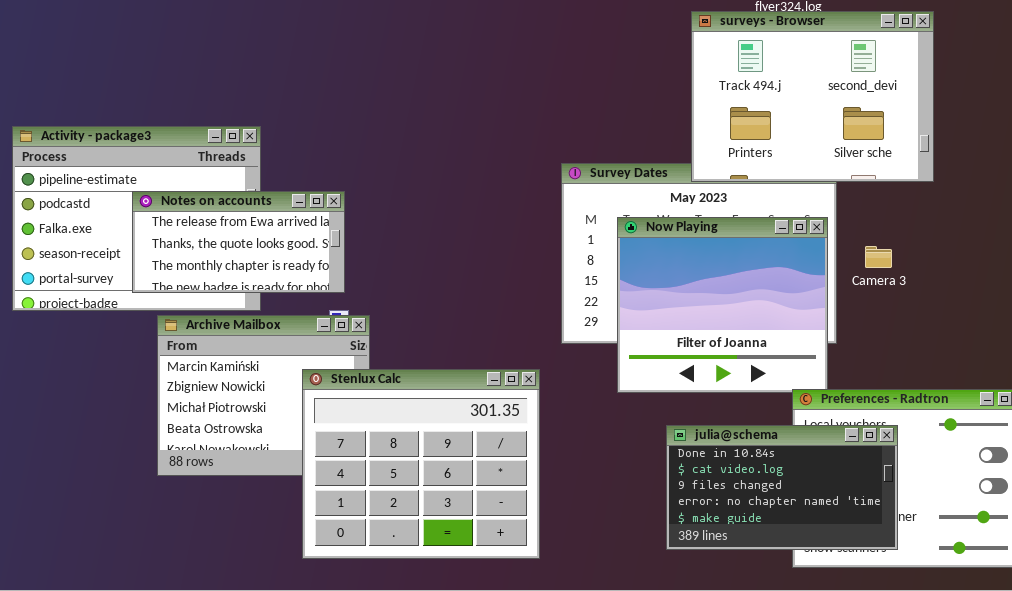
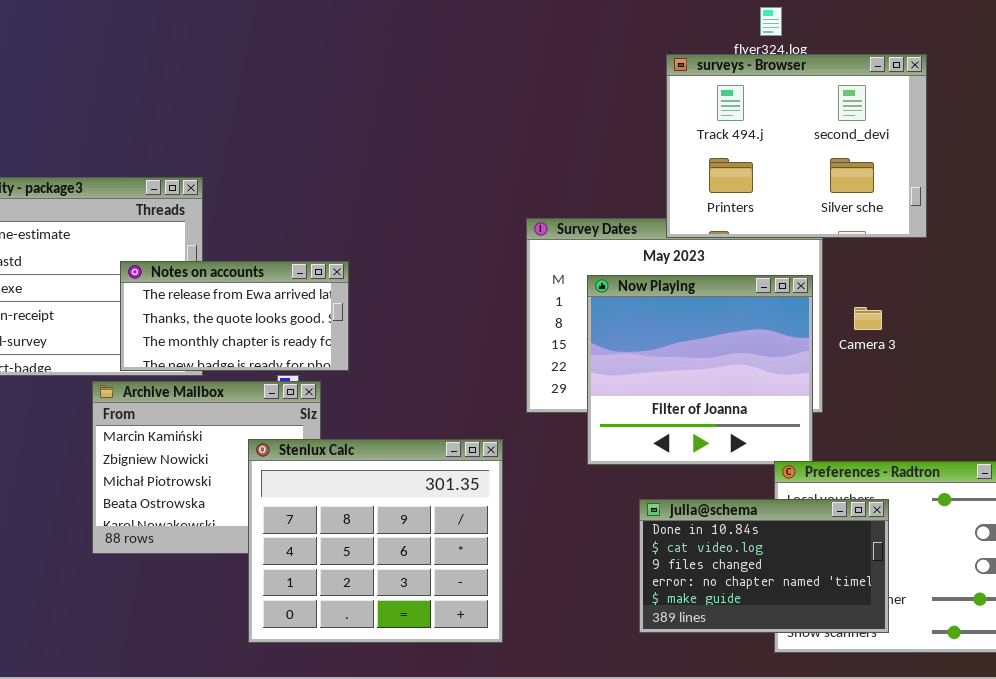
Notes on accounts: [132,191,345,293] -> [120,261,349,371], moved

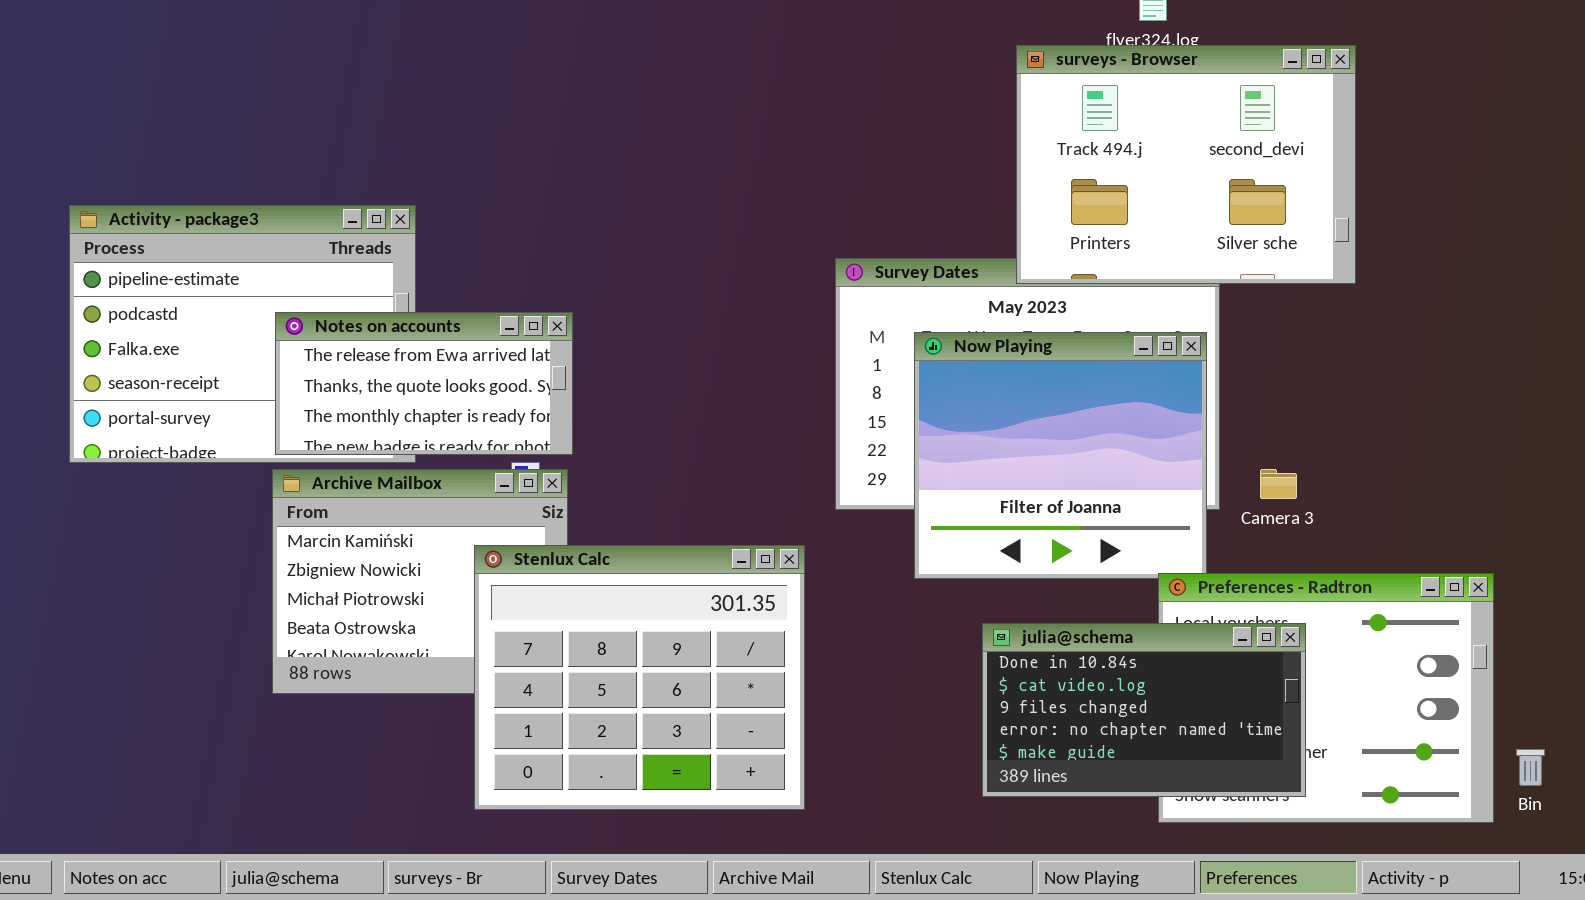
Notes on accounts: [120,261,349,371] -> [275,312,573,455], moved
Camera 3: [854,307,882,330] -> [1260,469,1297,499], moved

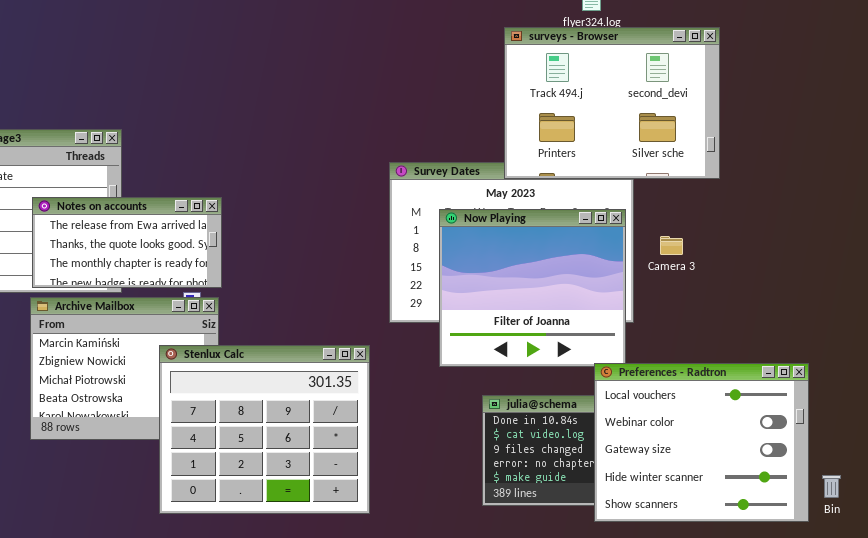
Camera 3: [1260,469,1297,499] -> [660,236,683,255], moved
Preferences - Radtron: [1158,573,1494,823] -> [594,363,809,522], raised

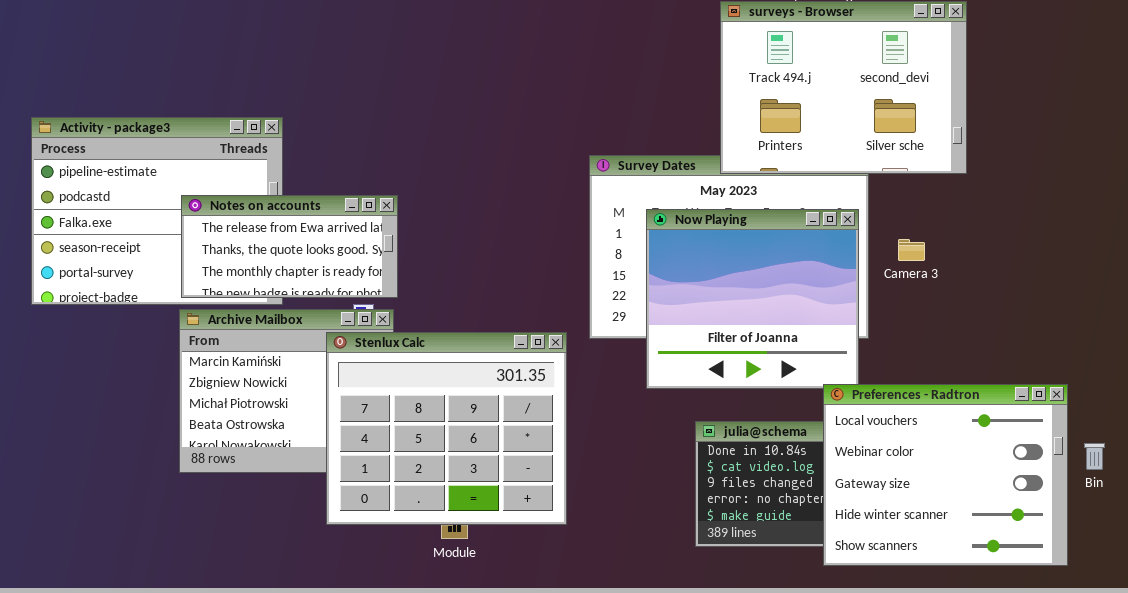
Stenlux Calc: [159,345,370,514] -> [326,332,567,525], moved
Bin: [822,475,841,498] -> [1084,443,1105,470], moved

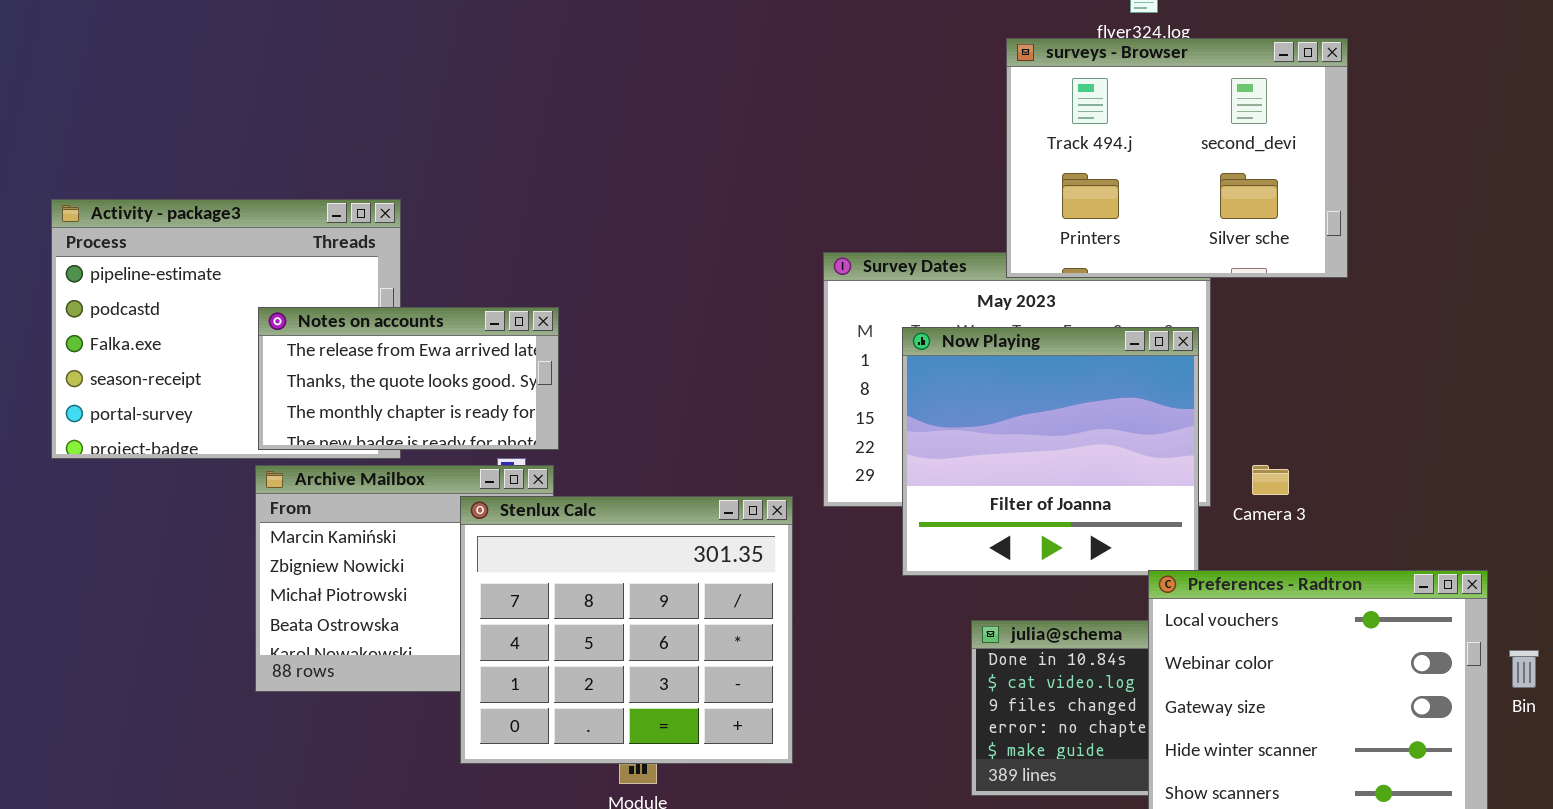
Camera 3: [898,239,925,261] -> [1252,465,1289,495], moved

